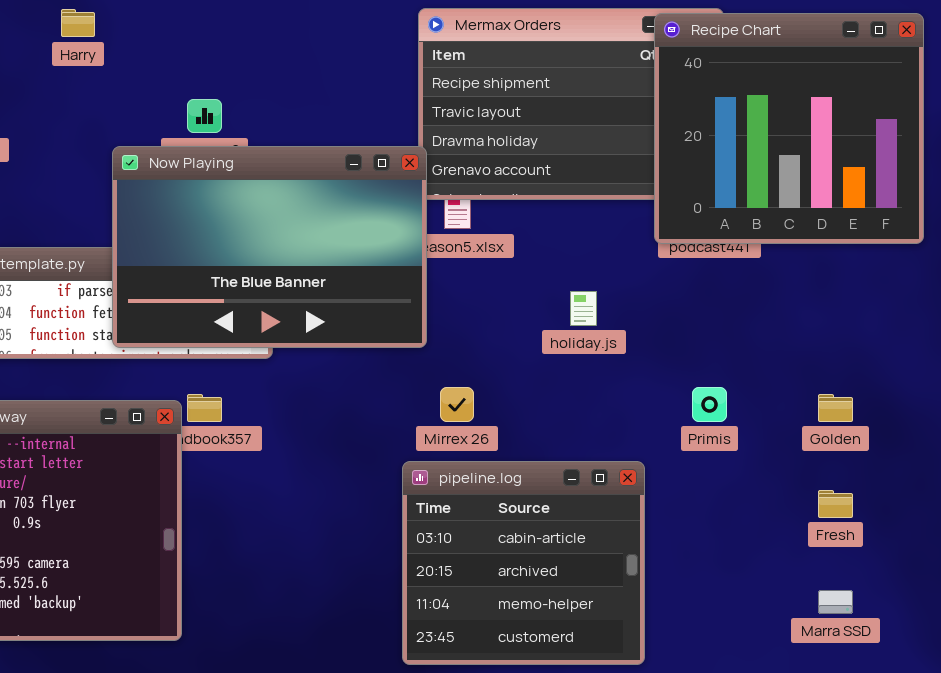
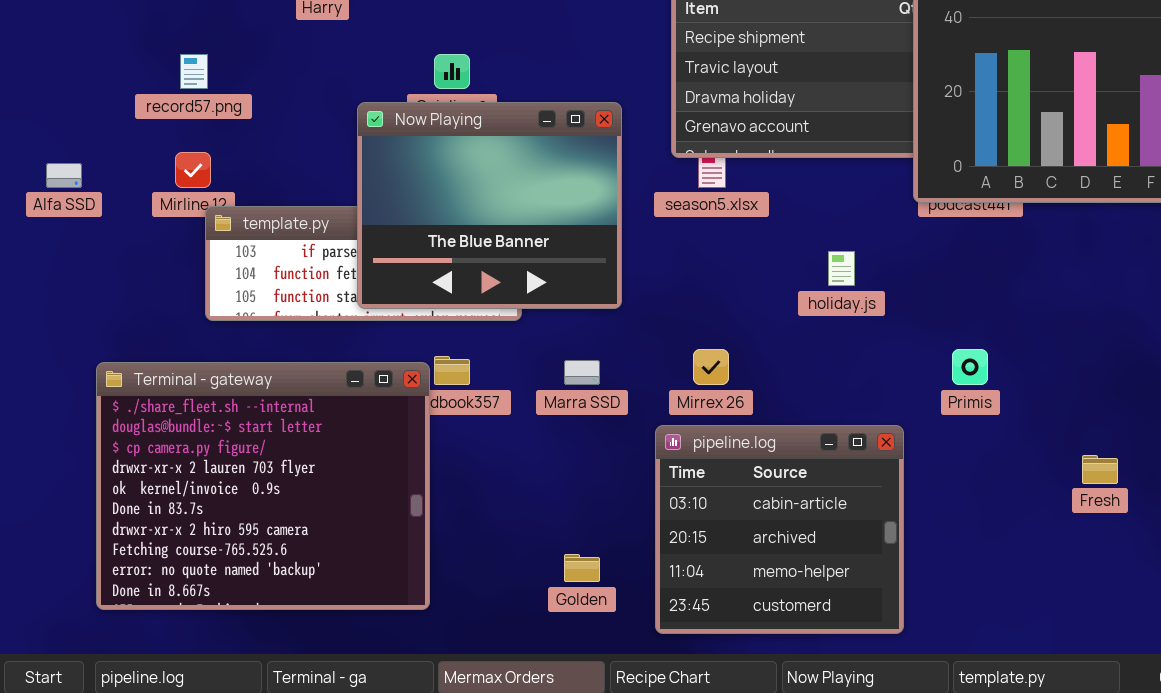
Now Playing: [112,146,427,348] -> [357,102,622,309], resized
Golden: [818,394,853,422] -> [564,554,600,582], moved
Marra SSD: [818,590,853,614] -> [564,360,600,385], moved

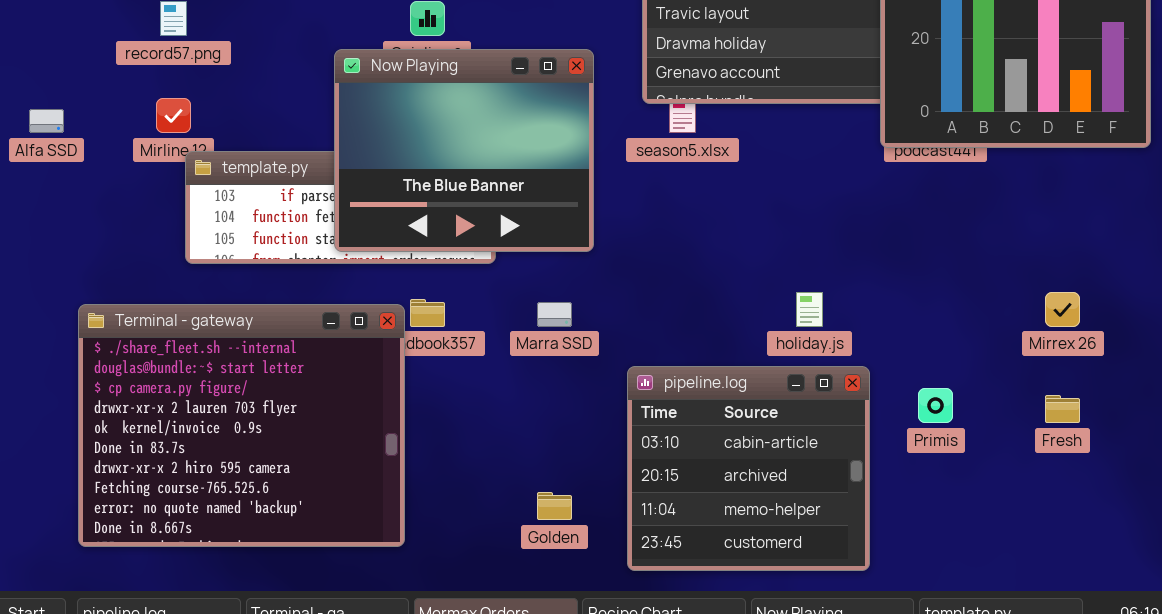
holiday.js: [828,251,855,286] -> [796,292,823,327], moved
Mirrex 26: [693,349,729,385] -> [1045,292,1080,327], moved
Primis: [952,349,988,385] -> [918,388,953,423], moved

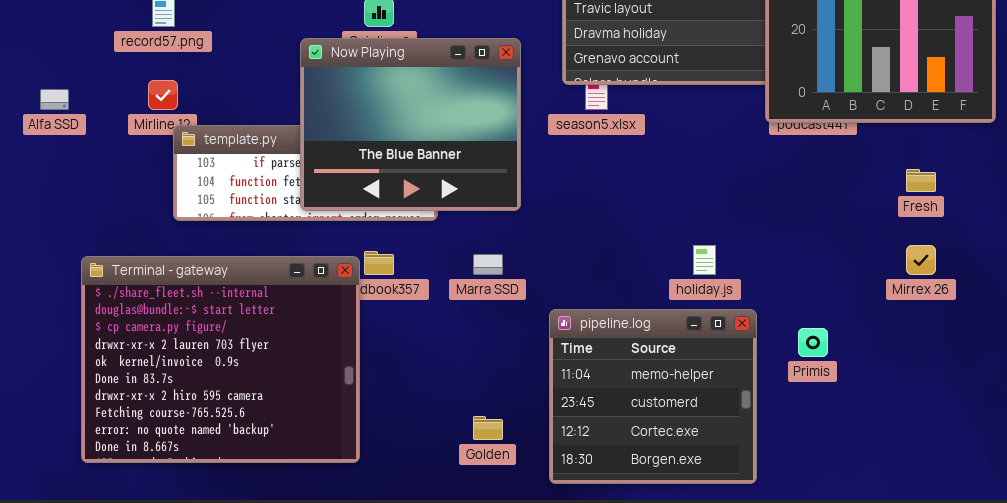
pipeline.log: [627,366,870,571] -> [549,309,757,484], scrolled down 2 rows
Fresh: [1045,395,1080,423] -> [906,169,936,192], moved

